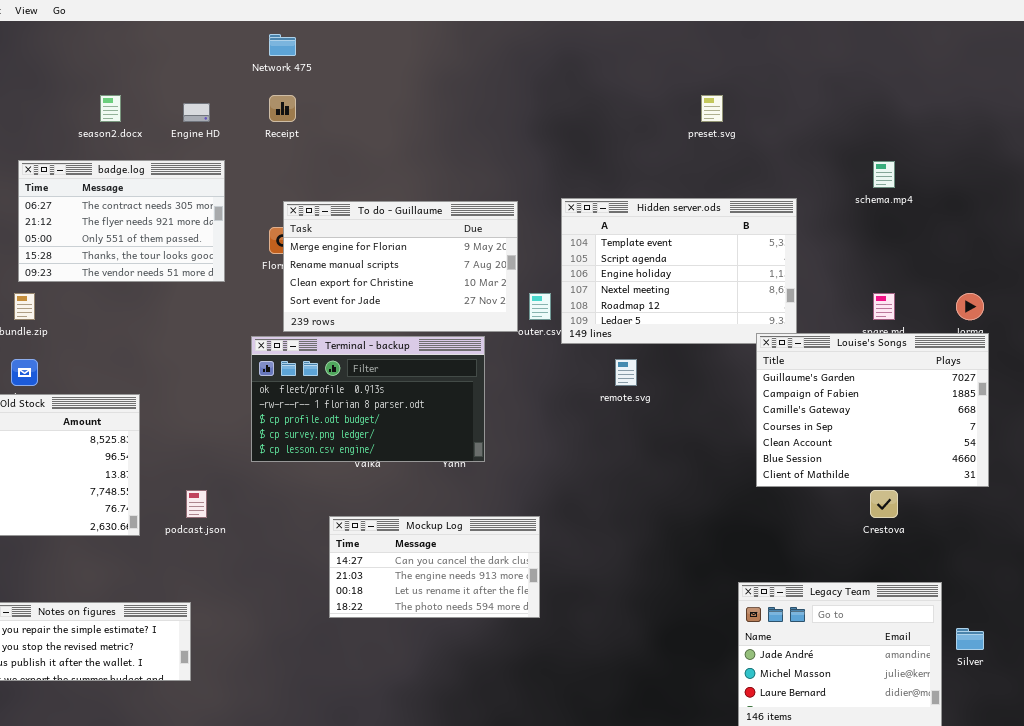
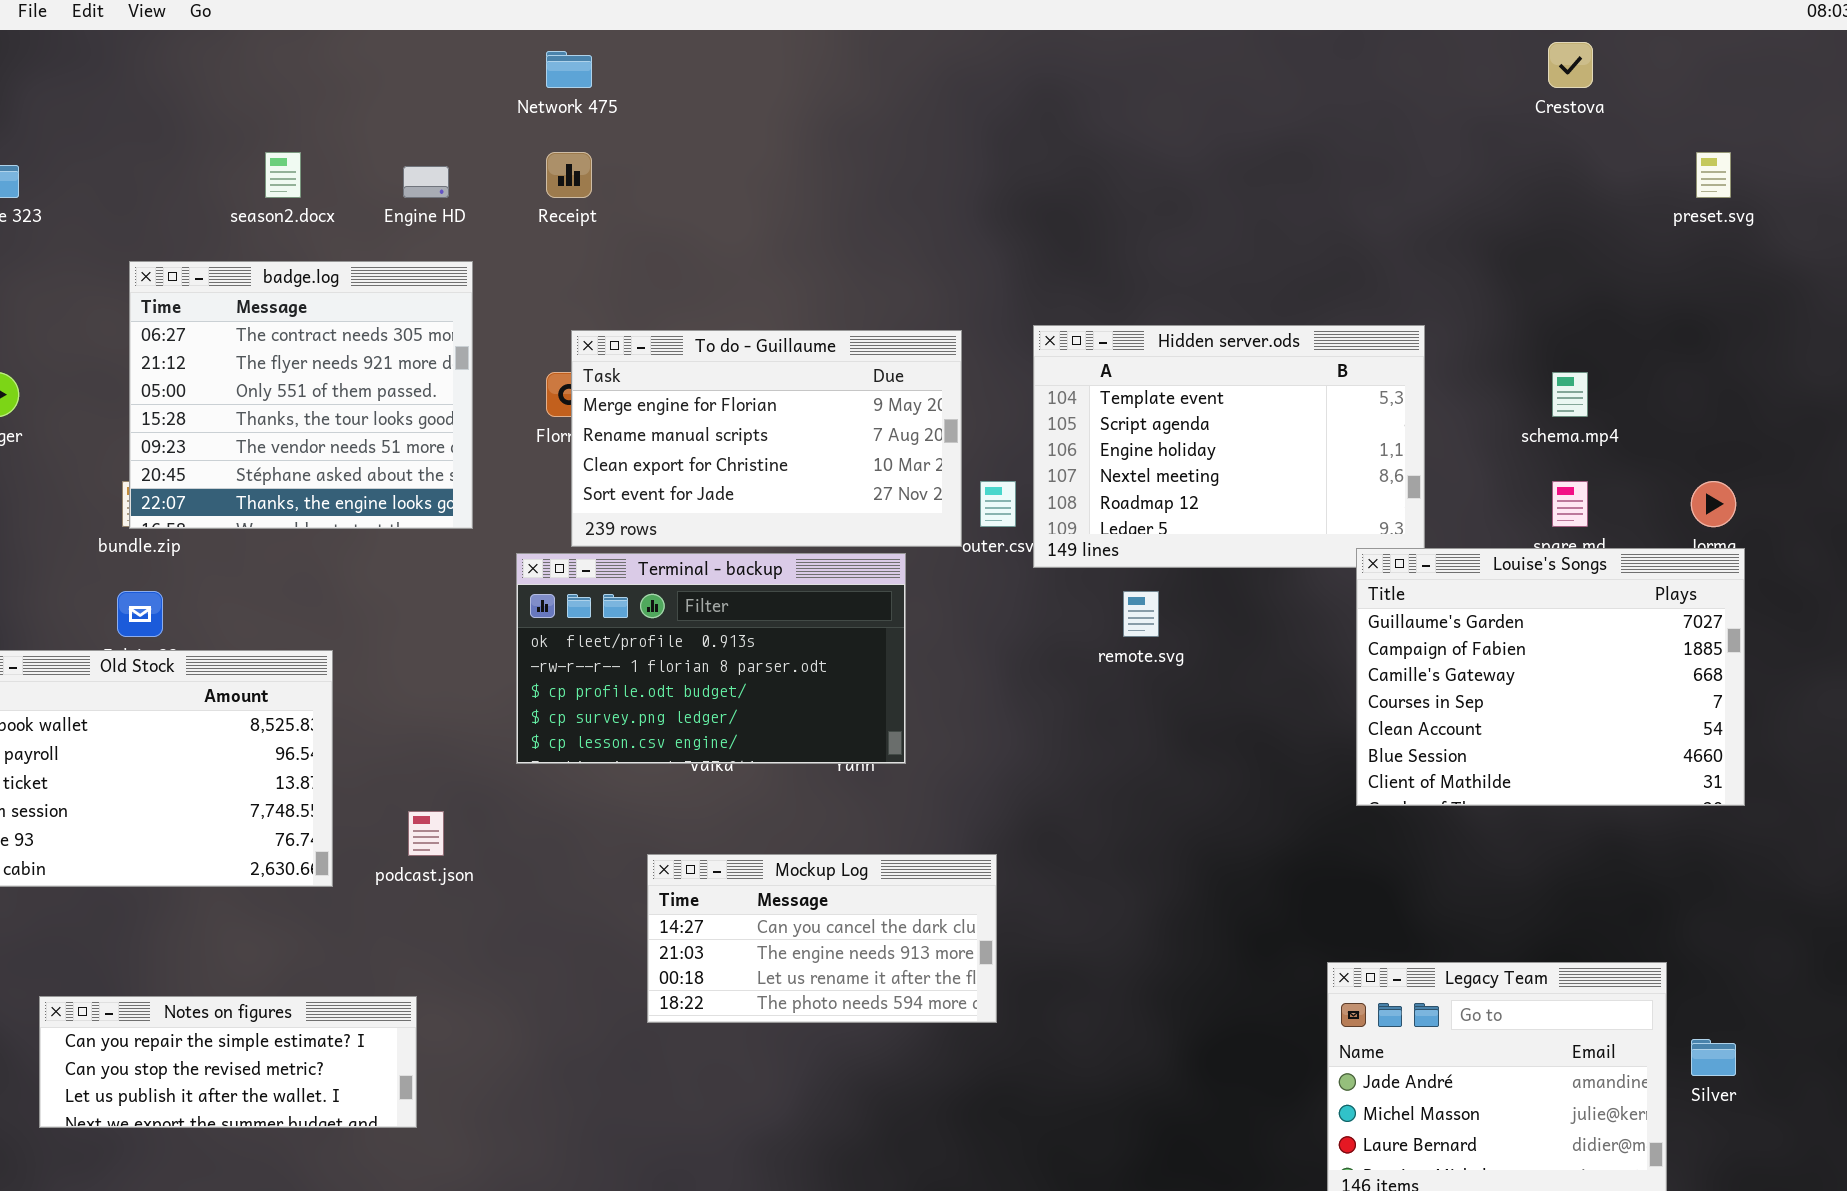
preset.svg: [701,95,723,122] -> [1696,152,1731,198], moved
badge.log: [18,160,225,282] -> [129,261,473,529], resized
schema.mp4: [873,161,895,188] -> [1552,372,1588,417], moved
Crestova: [870,490,898,518] -> [1548,42,1593,88], moved

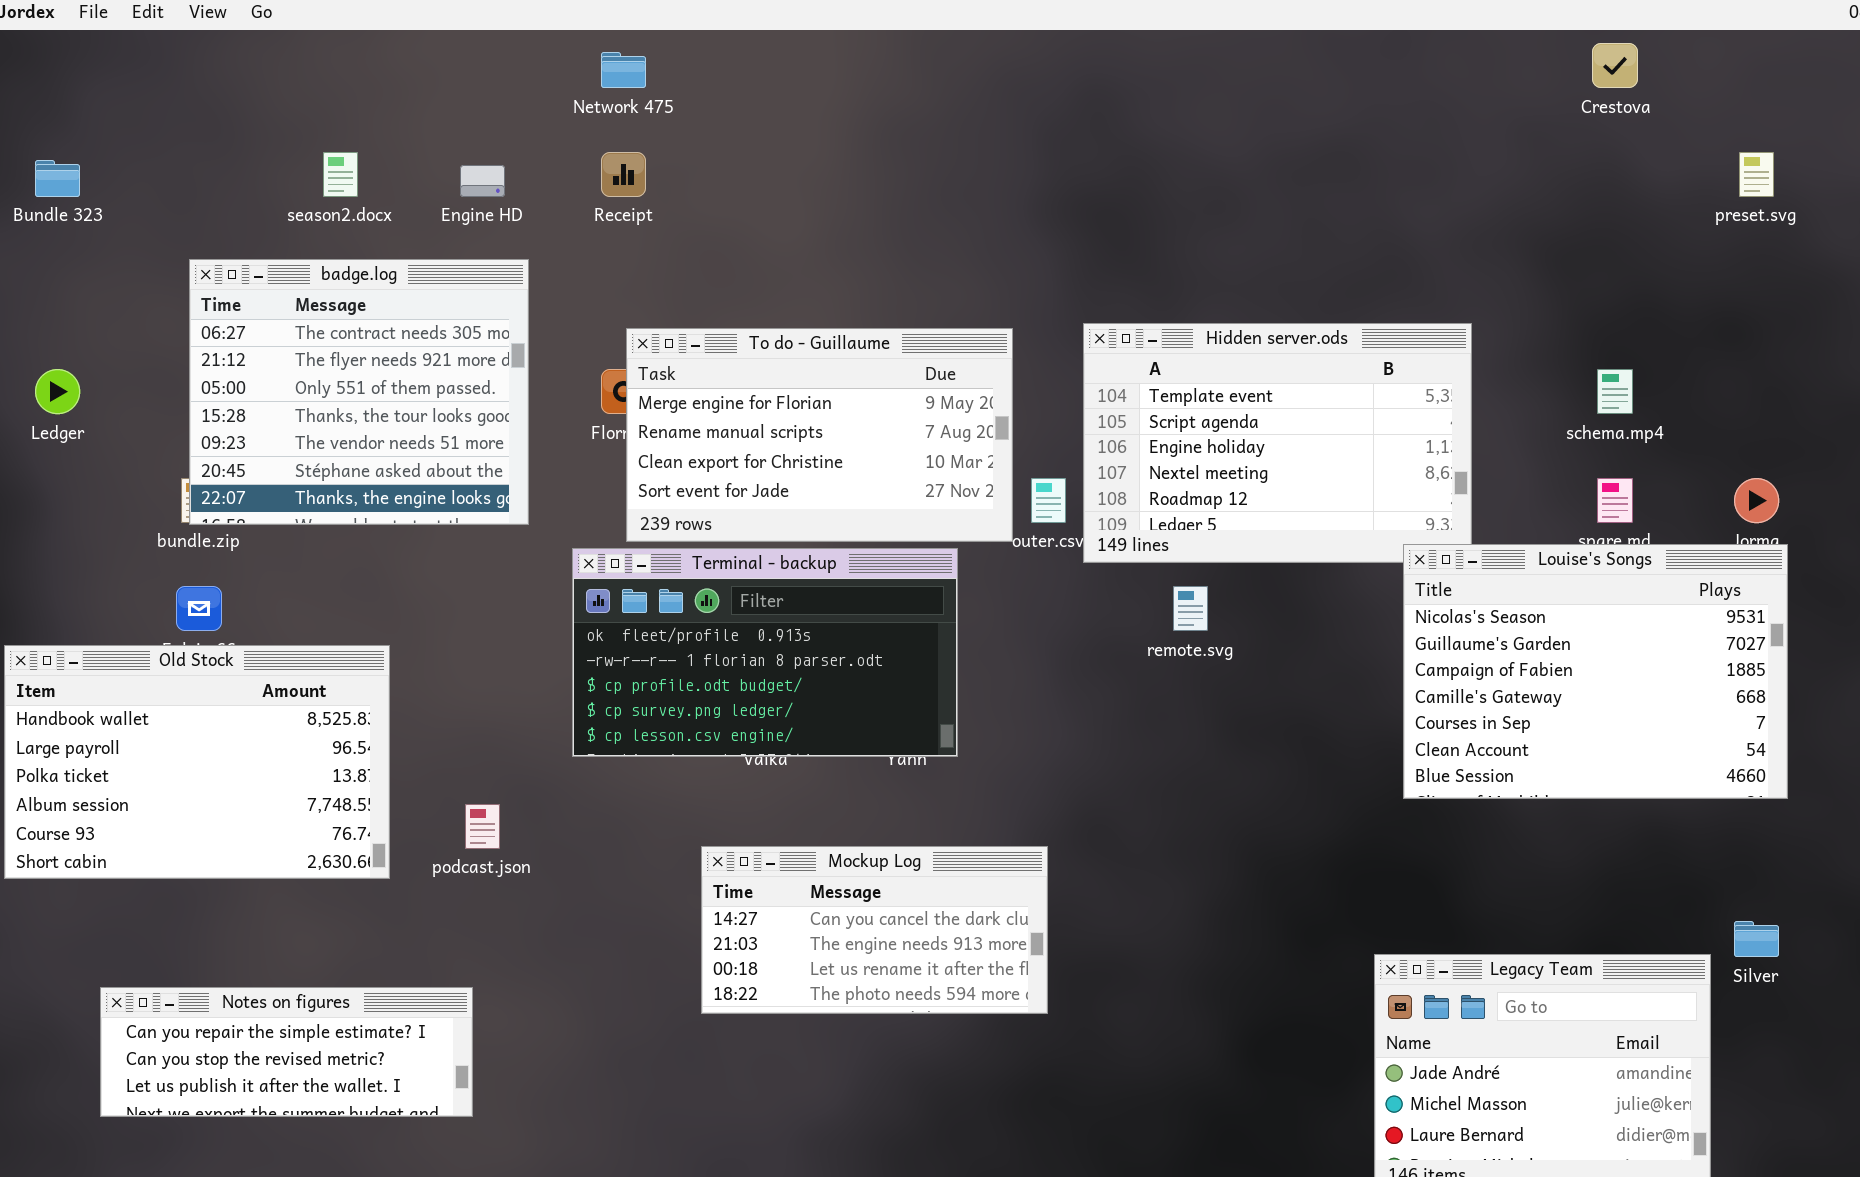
Louise's Songs: [1356,548,1745,806] -> [1403,544,1788,799], scrolled up 1 row
Silver: [1691,1039,1736,1076] -> [1734,921,1779,957], moved

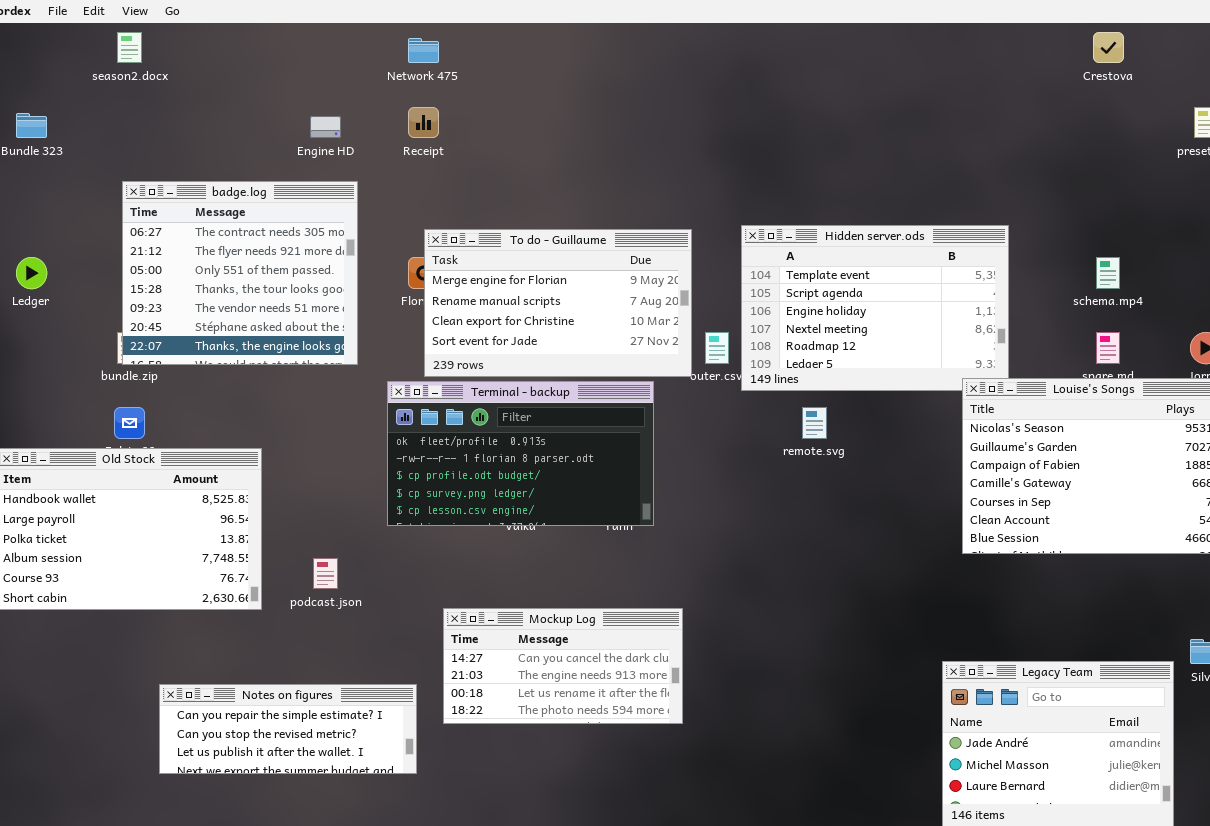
season2.docx: [323,152,358,197] -> [117,32,142,63], moved
Mockup Log: [701,846,1048,1014] -> [443,608,683,724], moved
Notes on figures: [100,987,473,1117] -> [159,684,417,774], moved

